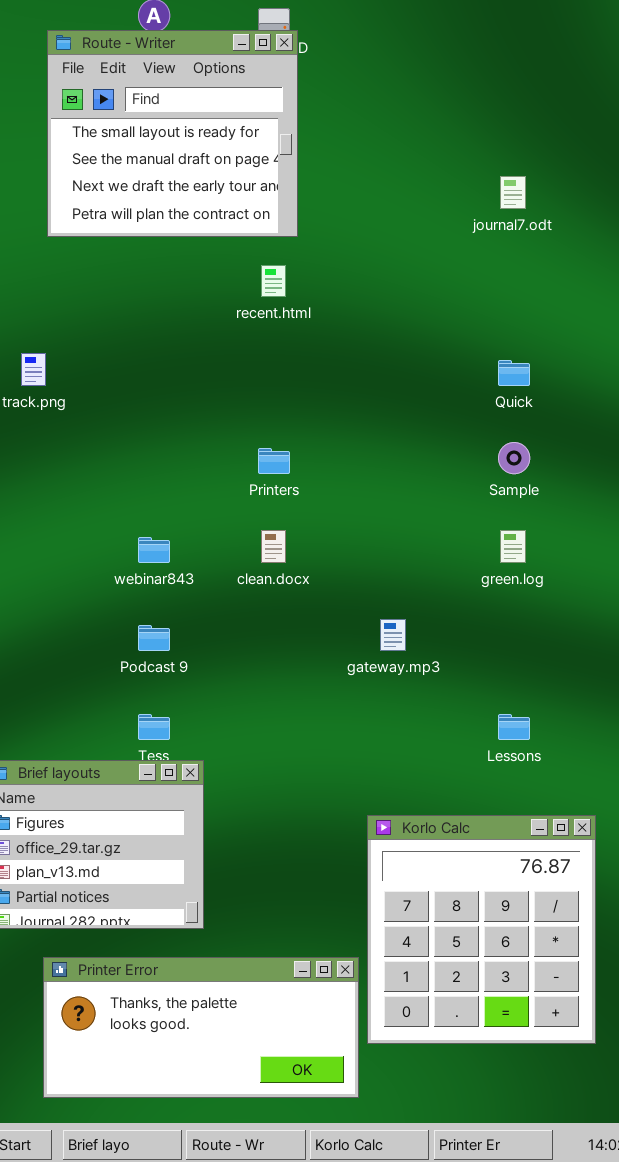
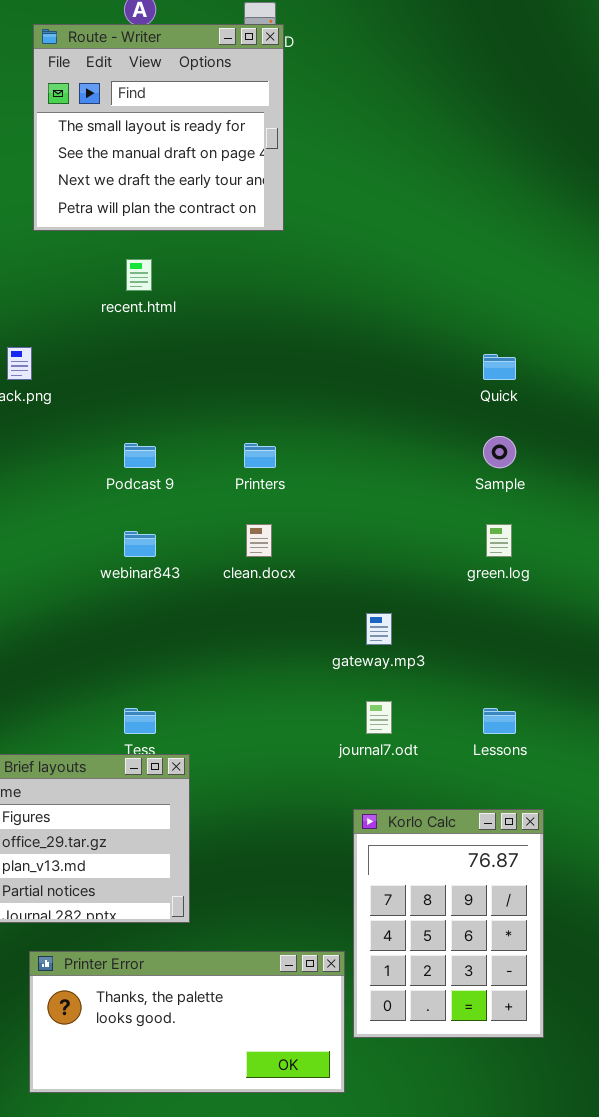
journal7.odt: [500,176,526,209] -> [366,701,392,734], moved
recent.html: [261,265,286,297] -> [126,259,152,291], moved
Podcast 9: [138,625,170,651] -> [124,443,156,468], moved
Korlo Calc: [367,815,596,1044] -> [353,809,544,1038], resized

